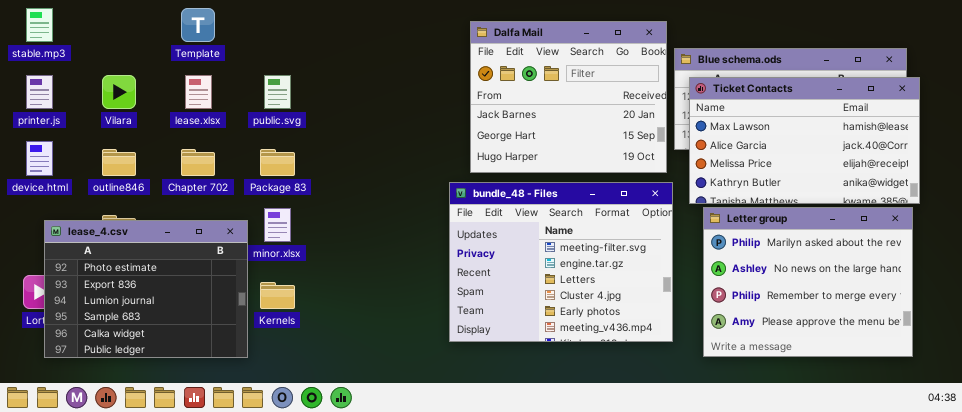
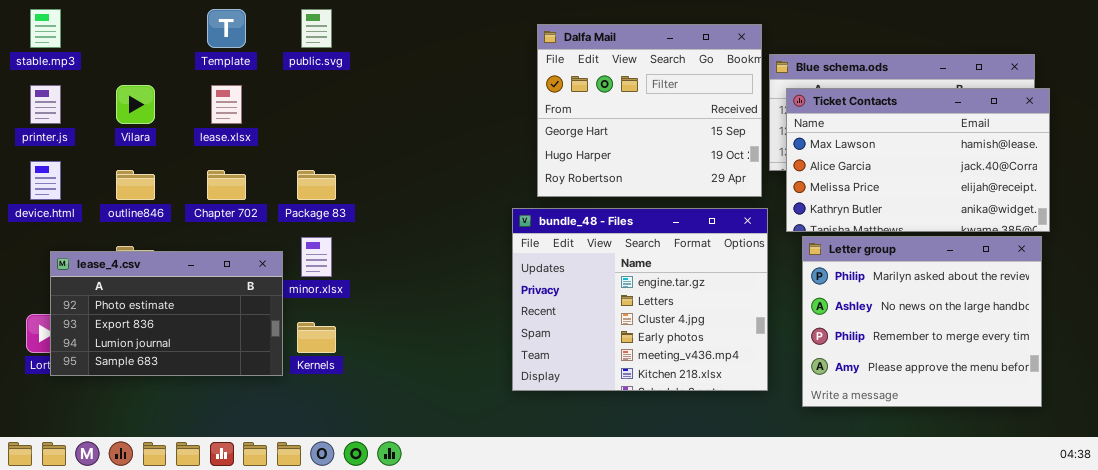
Dalfa Mail: [470,21,667,173] -> [537,24,762,197], scrolled down 1 row
public.svg: [264,75,291,109] -> [301,9,332,48], moved
bundle_48 - Files: [449,182,673,342] -> [512,208,768,391], scrolled down 1 row
lease_4.csv: [44,220,248,358] -> [50,251,283,376], resized

